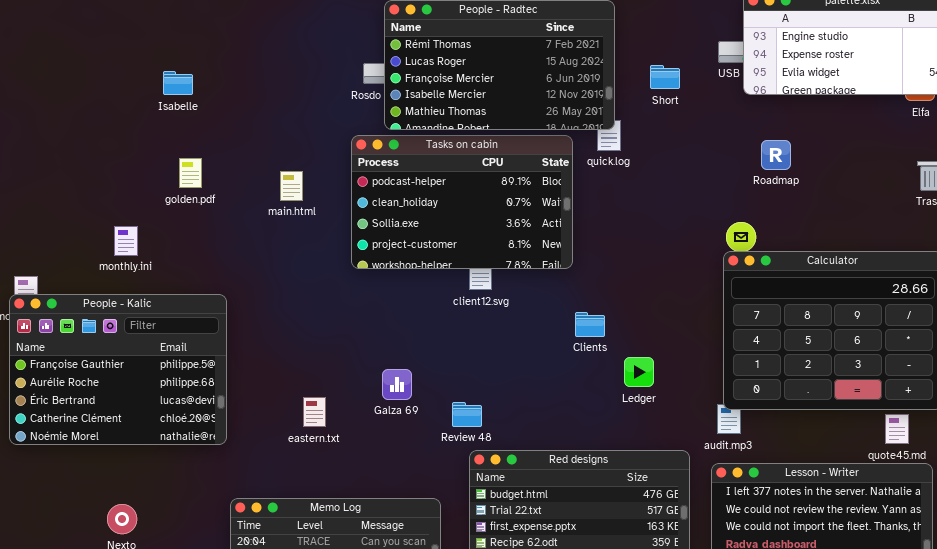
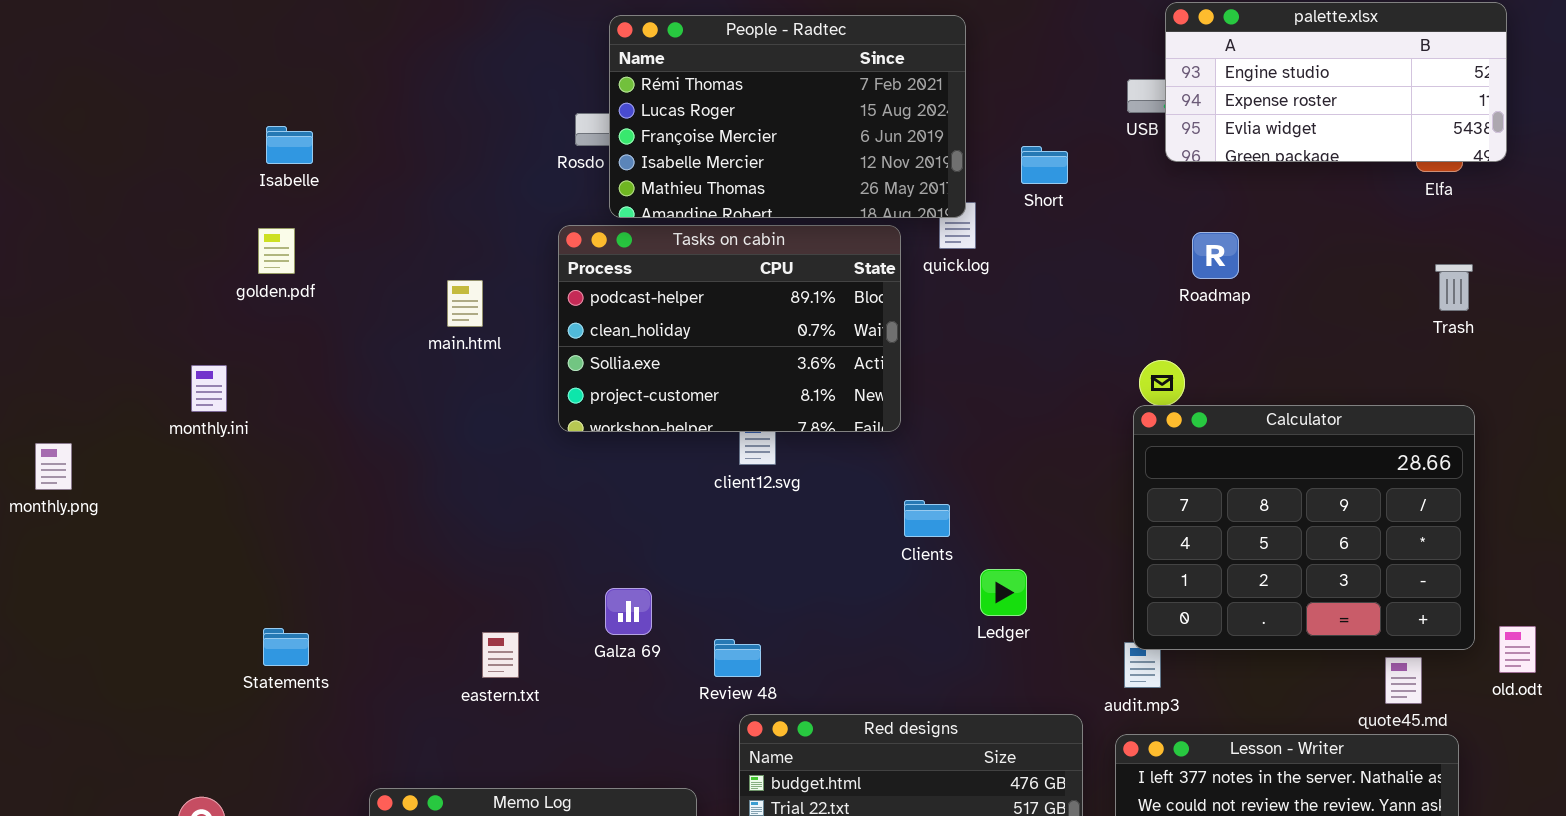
Short: [650,65,680,89] -> [1021,146,1068,184], moved
golden.pdf: [179,158,202,188] -> [258,228,295,274], moved
People - Kalic: [9,294,227,445] -> none, closed

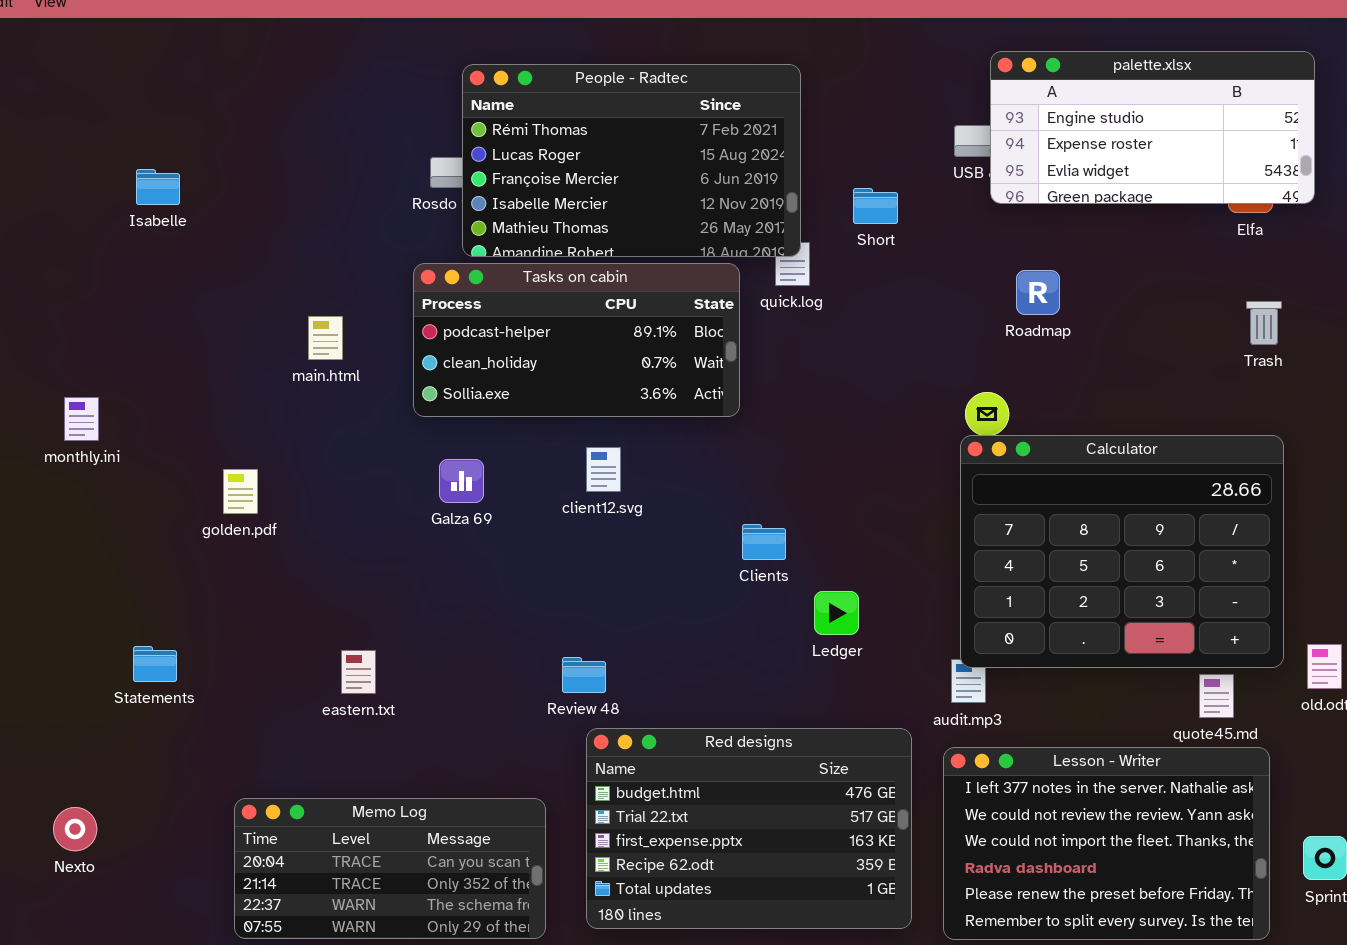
Tasks on cabin: [558,225,901,432] -> [413,263,740,417], resized
golden.pdf: [258,228,295,274] -> [223,469,258,514], moved
Galza 69: [605,588,652,635] -> [439,459,484,503], moved

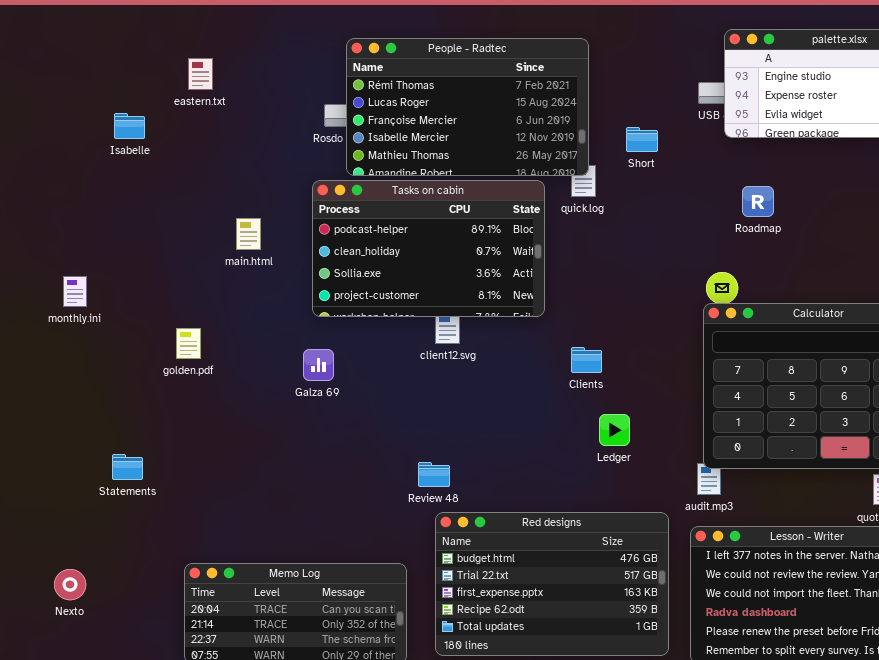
Tasks on cabin: [413,263,740,417] -> [312,180,545,317], resized
Galza 69: [439,459,484,503] -> [303,349,334,381], moved
Clients: [742,524,786,560] -> [571,347,602,373], moved
eastern.txt: [341,650,376,694] -> [188,58,213,90], moved

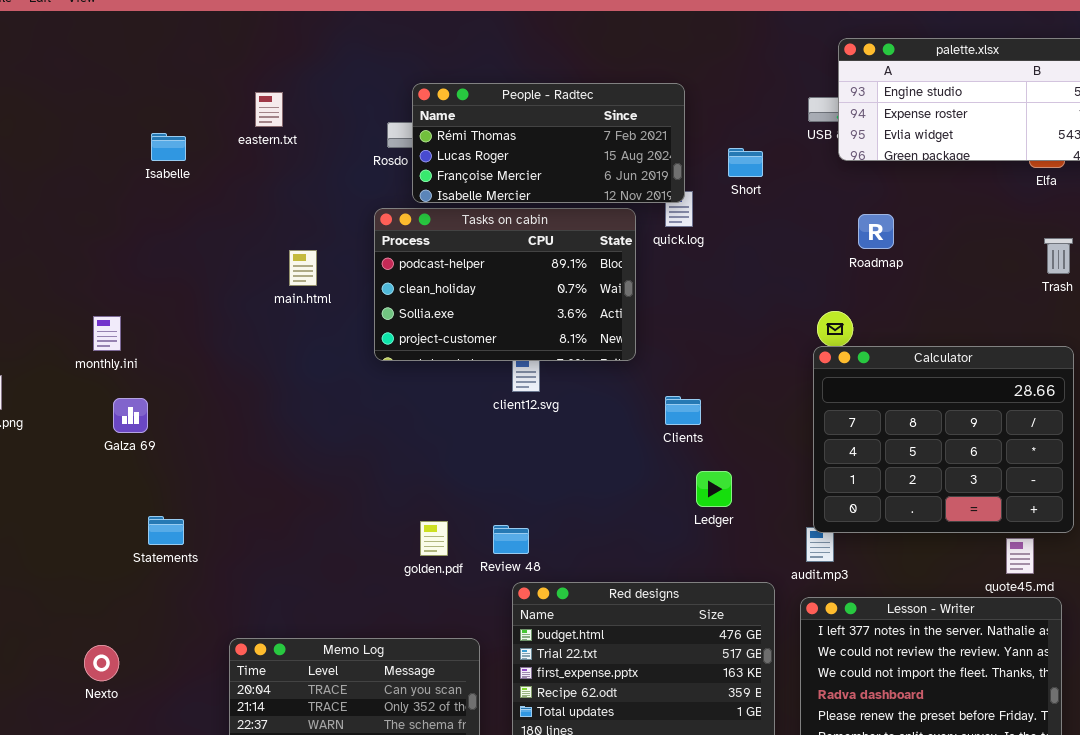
People - Radtec: [346,38,589,176] -> [412,83,685,203], resized
eastern.txt: [188,58,213,90] -> [255,92,283,127], moved
golden.pdf: [176,328,201,359] -> [420,521,448,556], moved
Galza 69: [303,349,334,381] -> [113,398,148,433], moved

